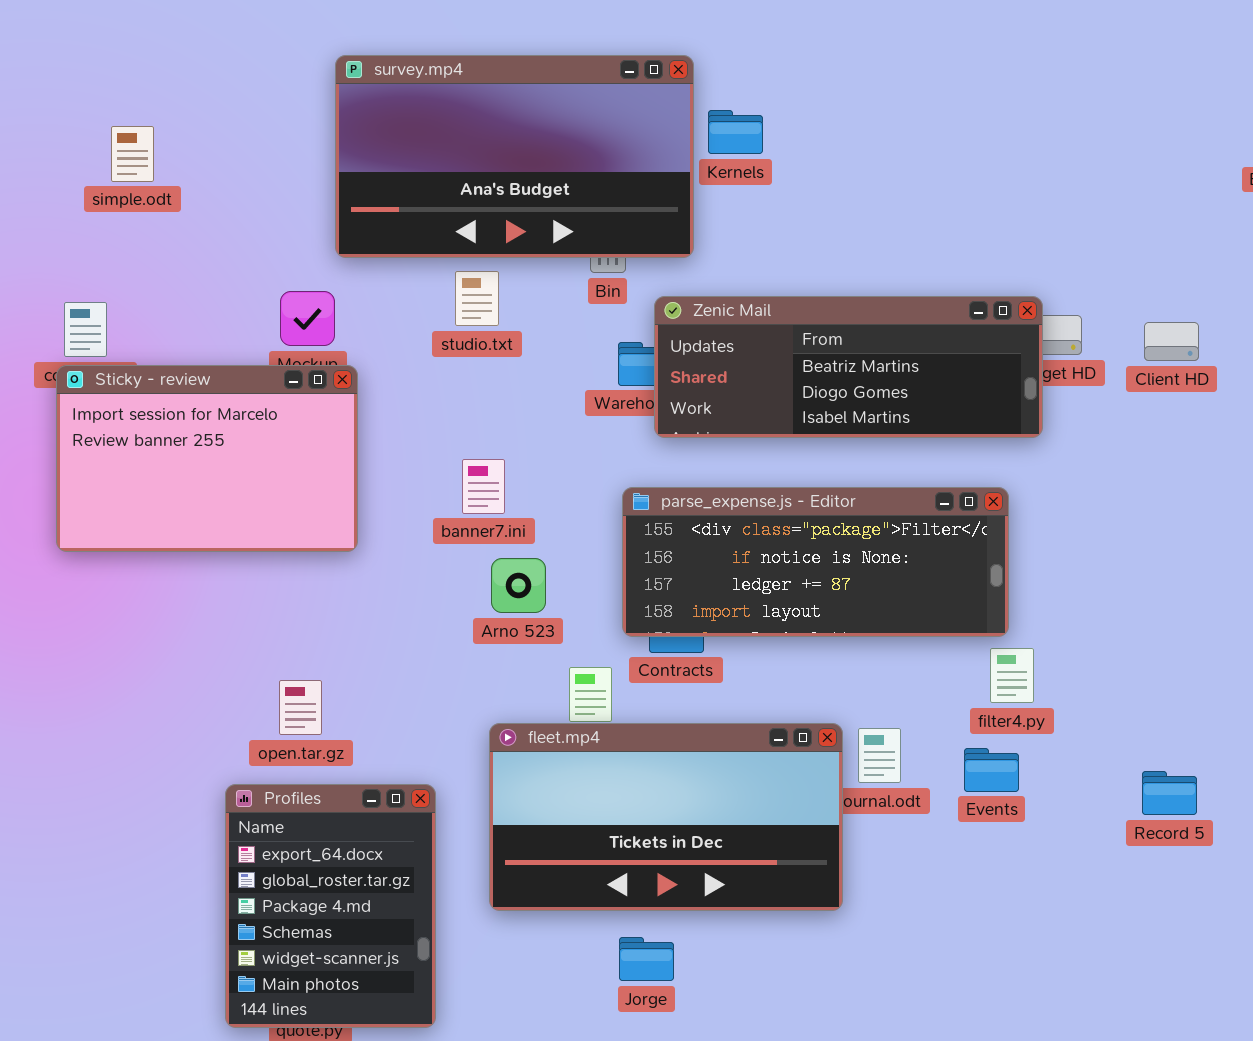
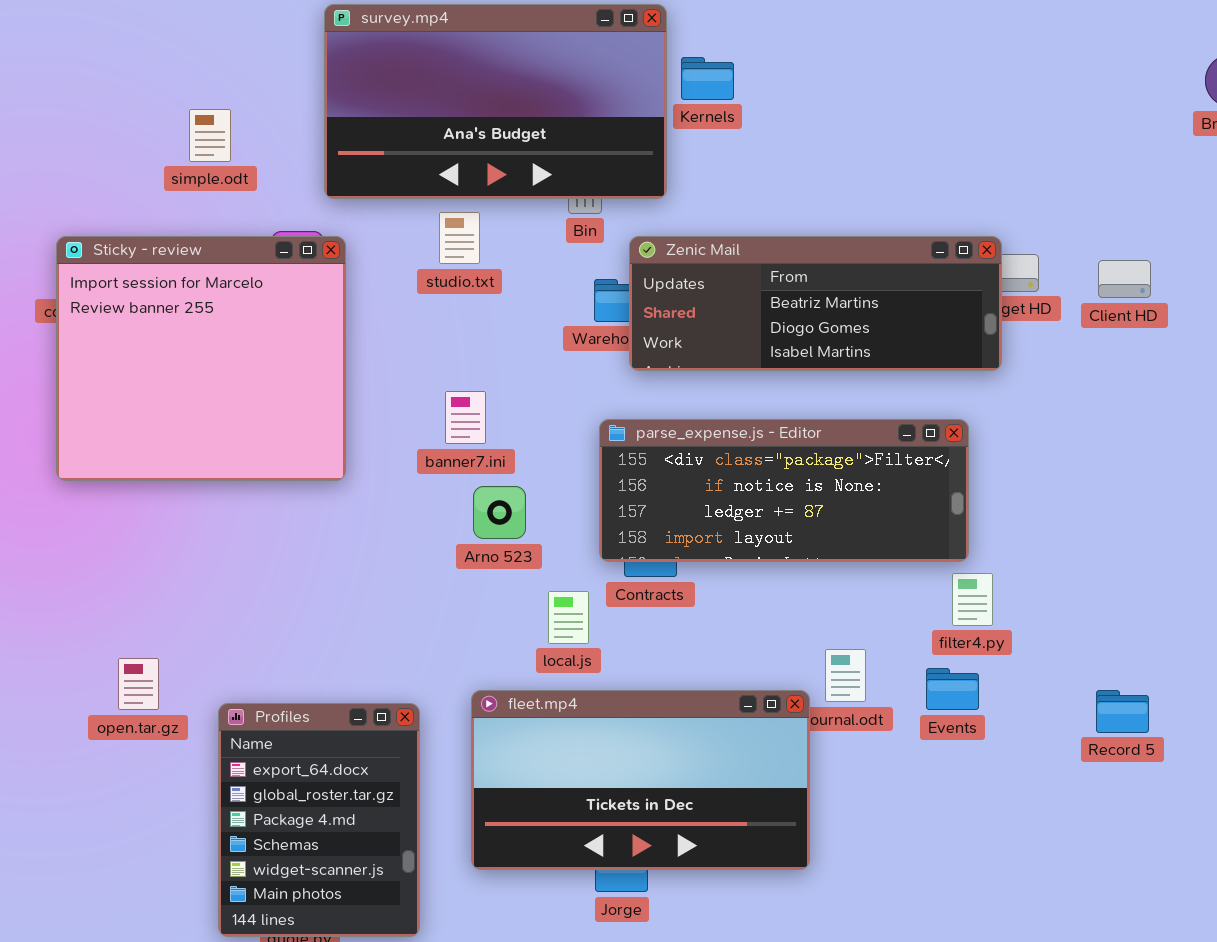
simple.odt: [111,126,154,182] -> [189,109,231,162], moved
Sticky - review: [56,365,358,552] -> [56,236,346,481], resized
open.tar.gz: [279,680,322,735] -> [118,658,159,710], moved
fleet.mp4: [489,723,843,911] -> [471,690,810,870], moved

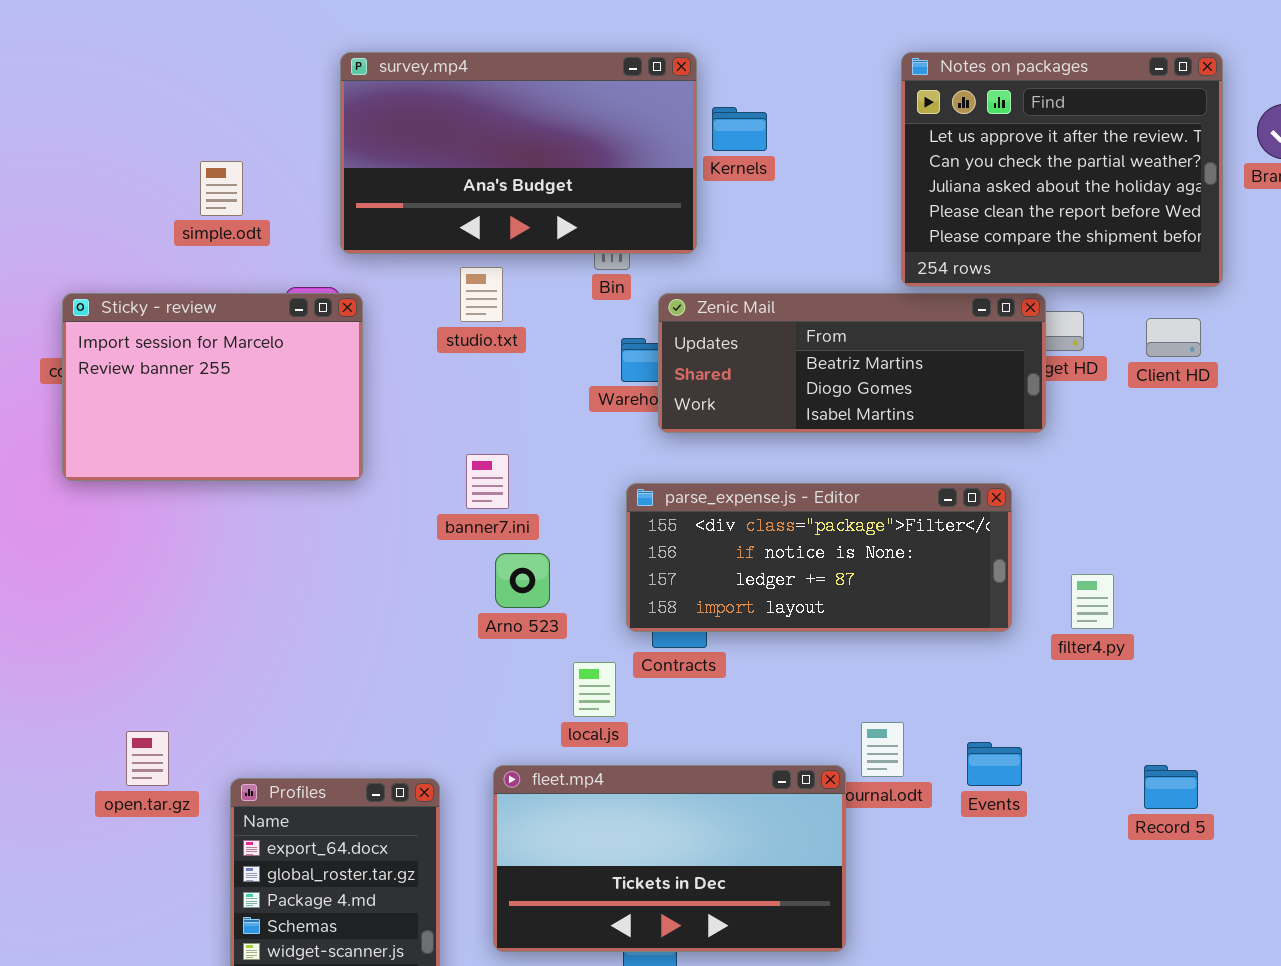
Notes on packages: none -> [901,52,1223,287], opened
Sticky - review: [56,236,346,481] -> [62,293,363,481], resized
filter4.py: [952,573,993,626] -> [1071,574,1114,629], moved

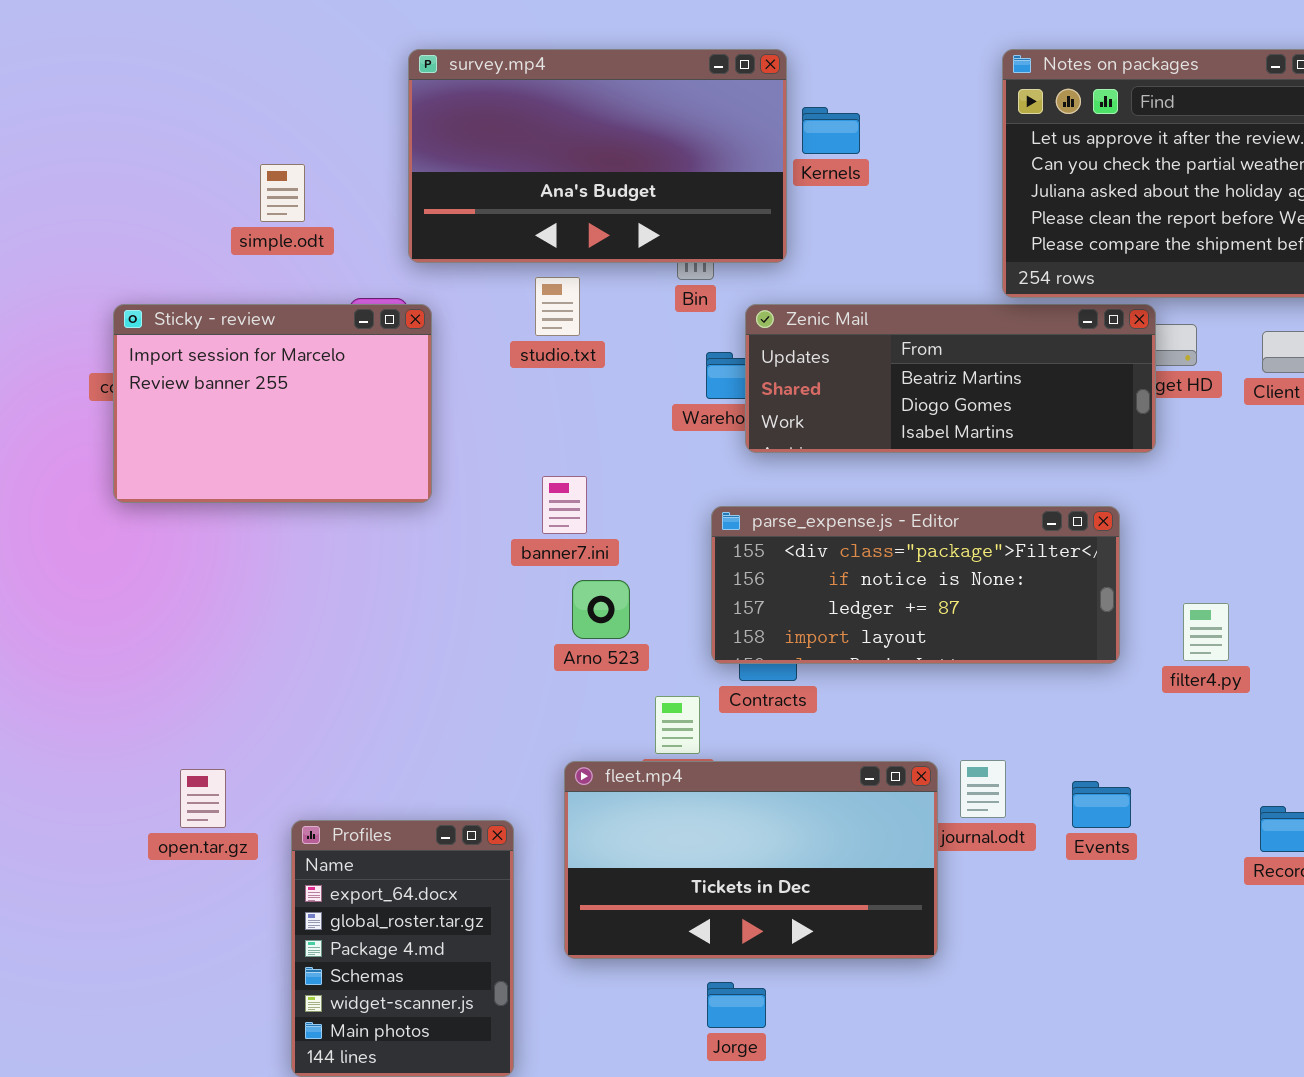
fleet.mp4: [493,765,846,952] -> [564,761,938,959], moved

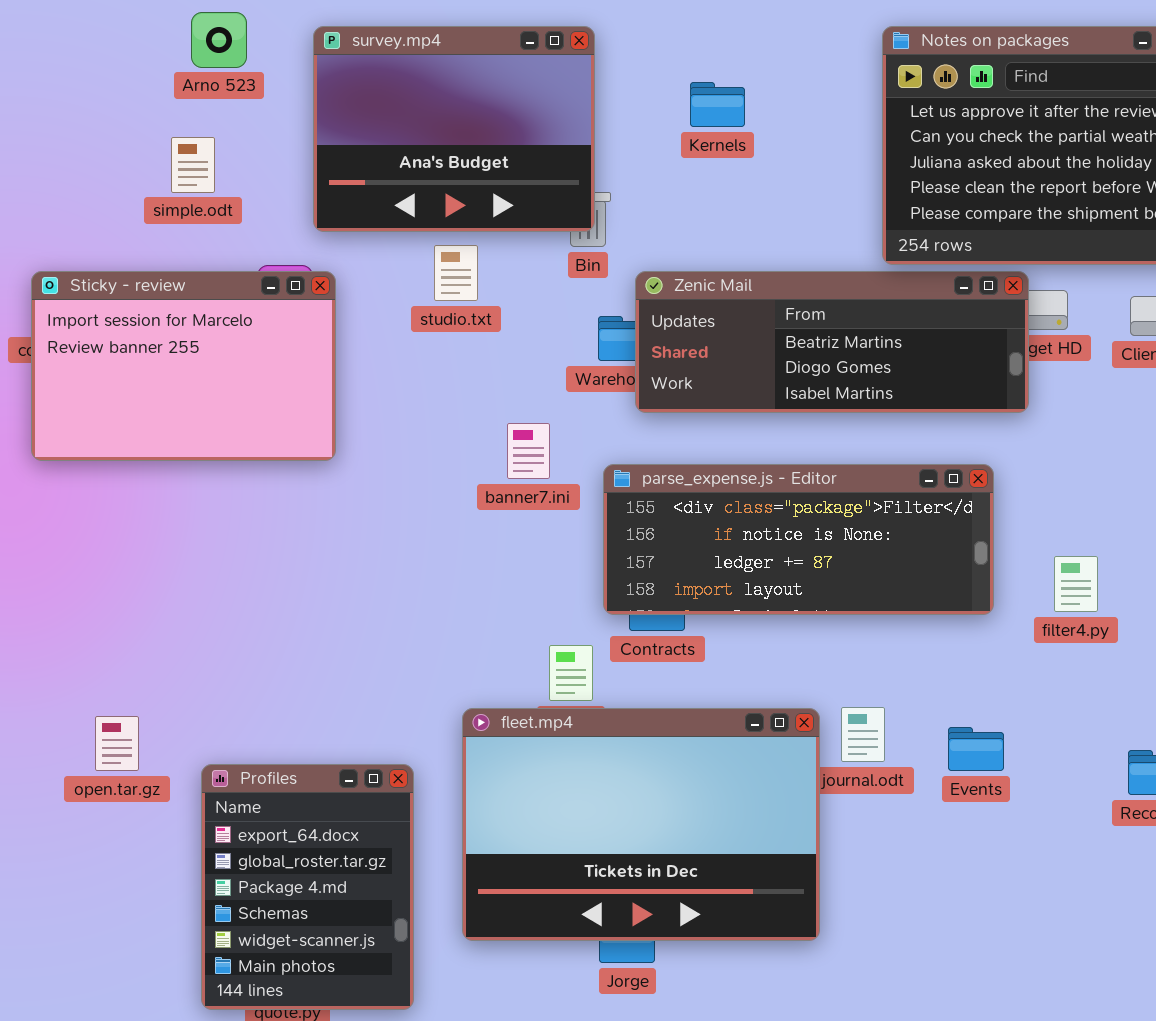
survey.mp4: [408,49,787,263] -> [313,26,595,232], resized
banner7.ini: [542,476,587,534] -> [507,423,550,479], moved
Arno 523: [572,580,630,639] -> [191,12,247,68], moved
fleet.mp4: [564,761,938,959] -> [462,708,820,941], resized

